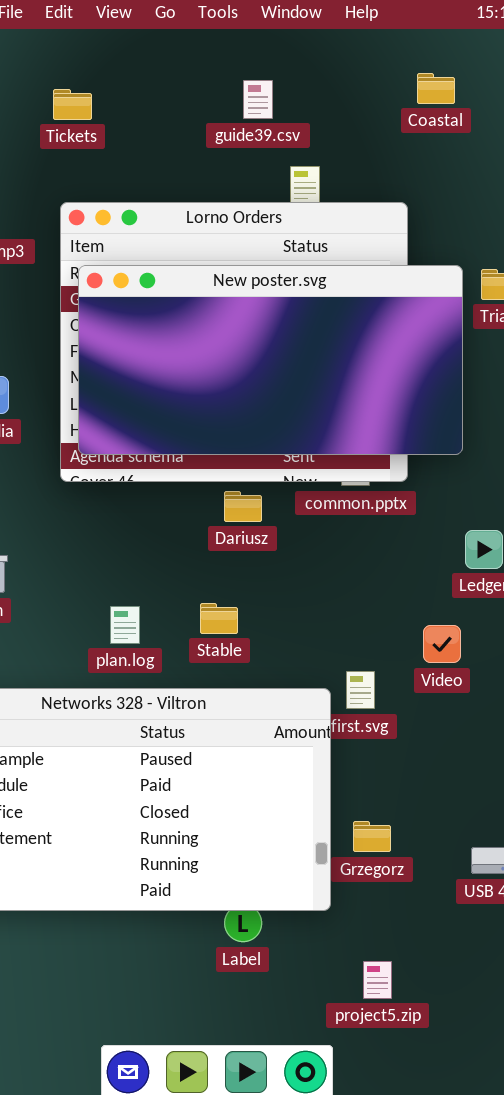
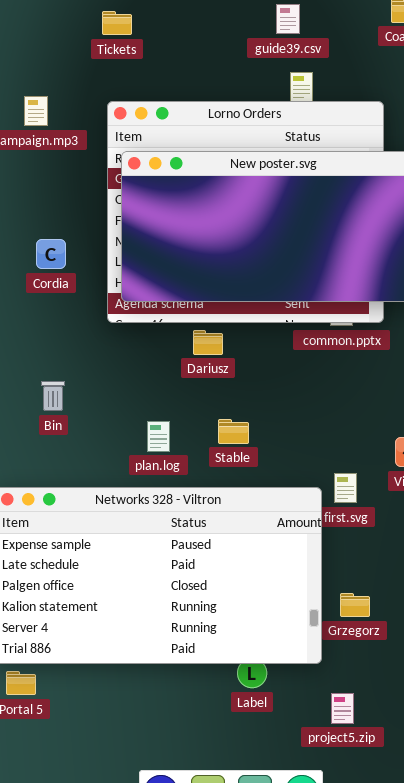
guide39.csv: [243,80,273,119] -> [276,4,300,34], moved
Dariusz: [224,491,262,522] -> [193,330,223,355], moved
project5.zip: [363,961,392,999] -> [331,693,354,724], moved

